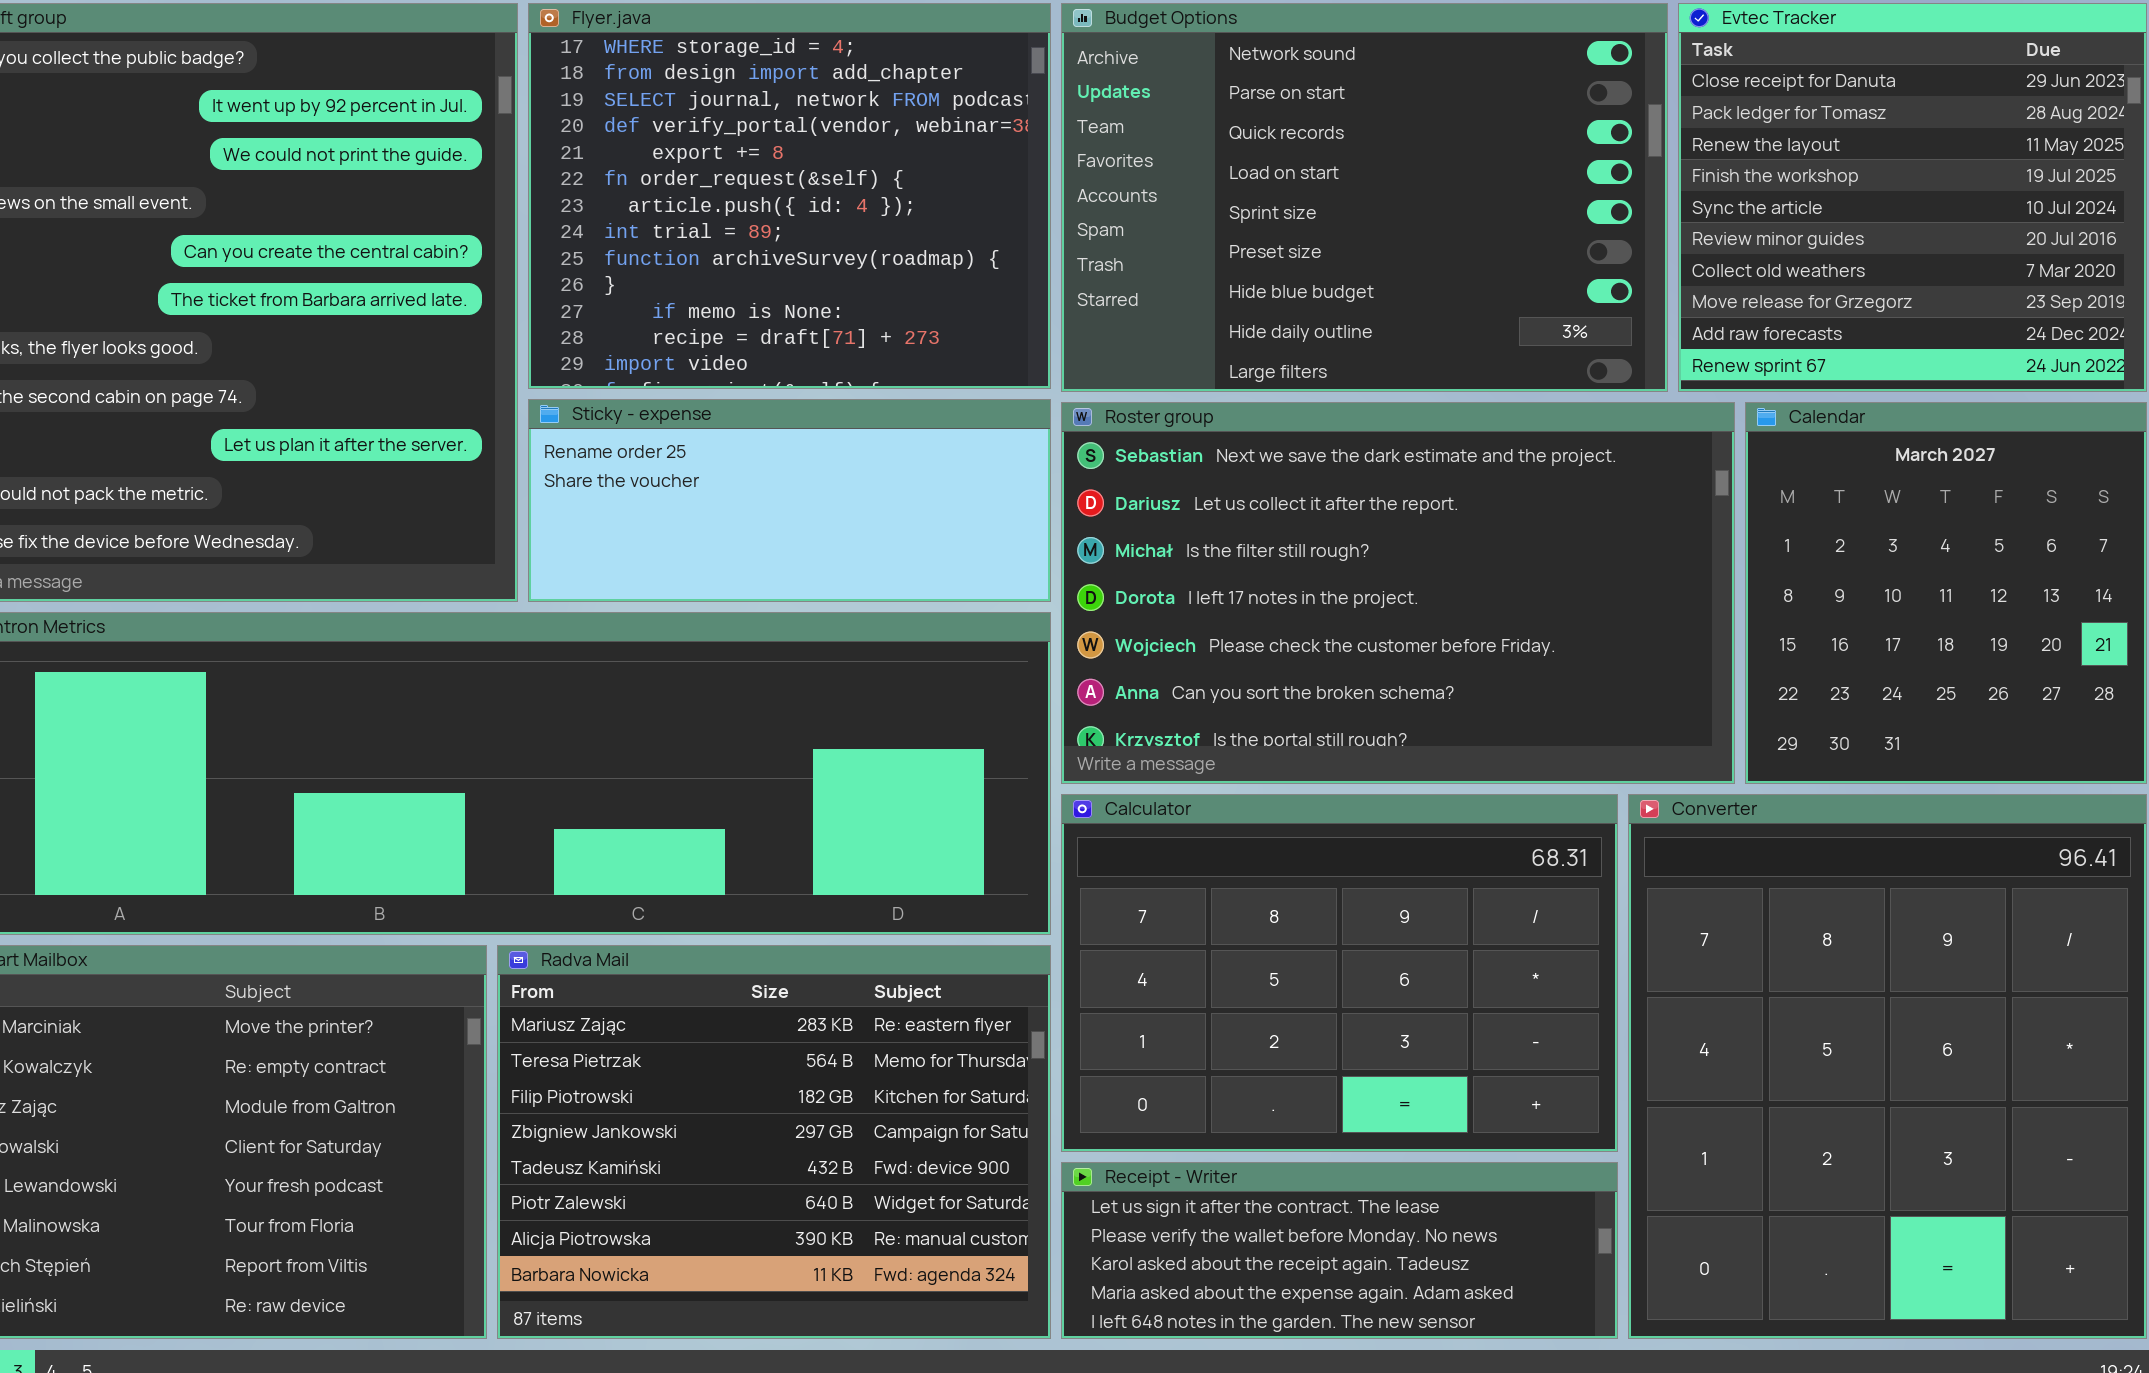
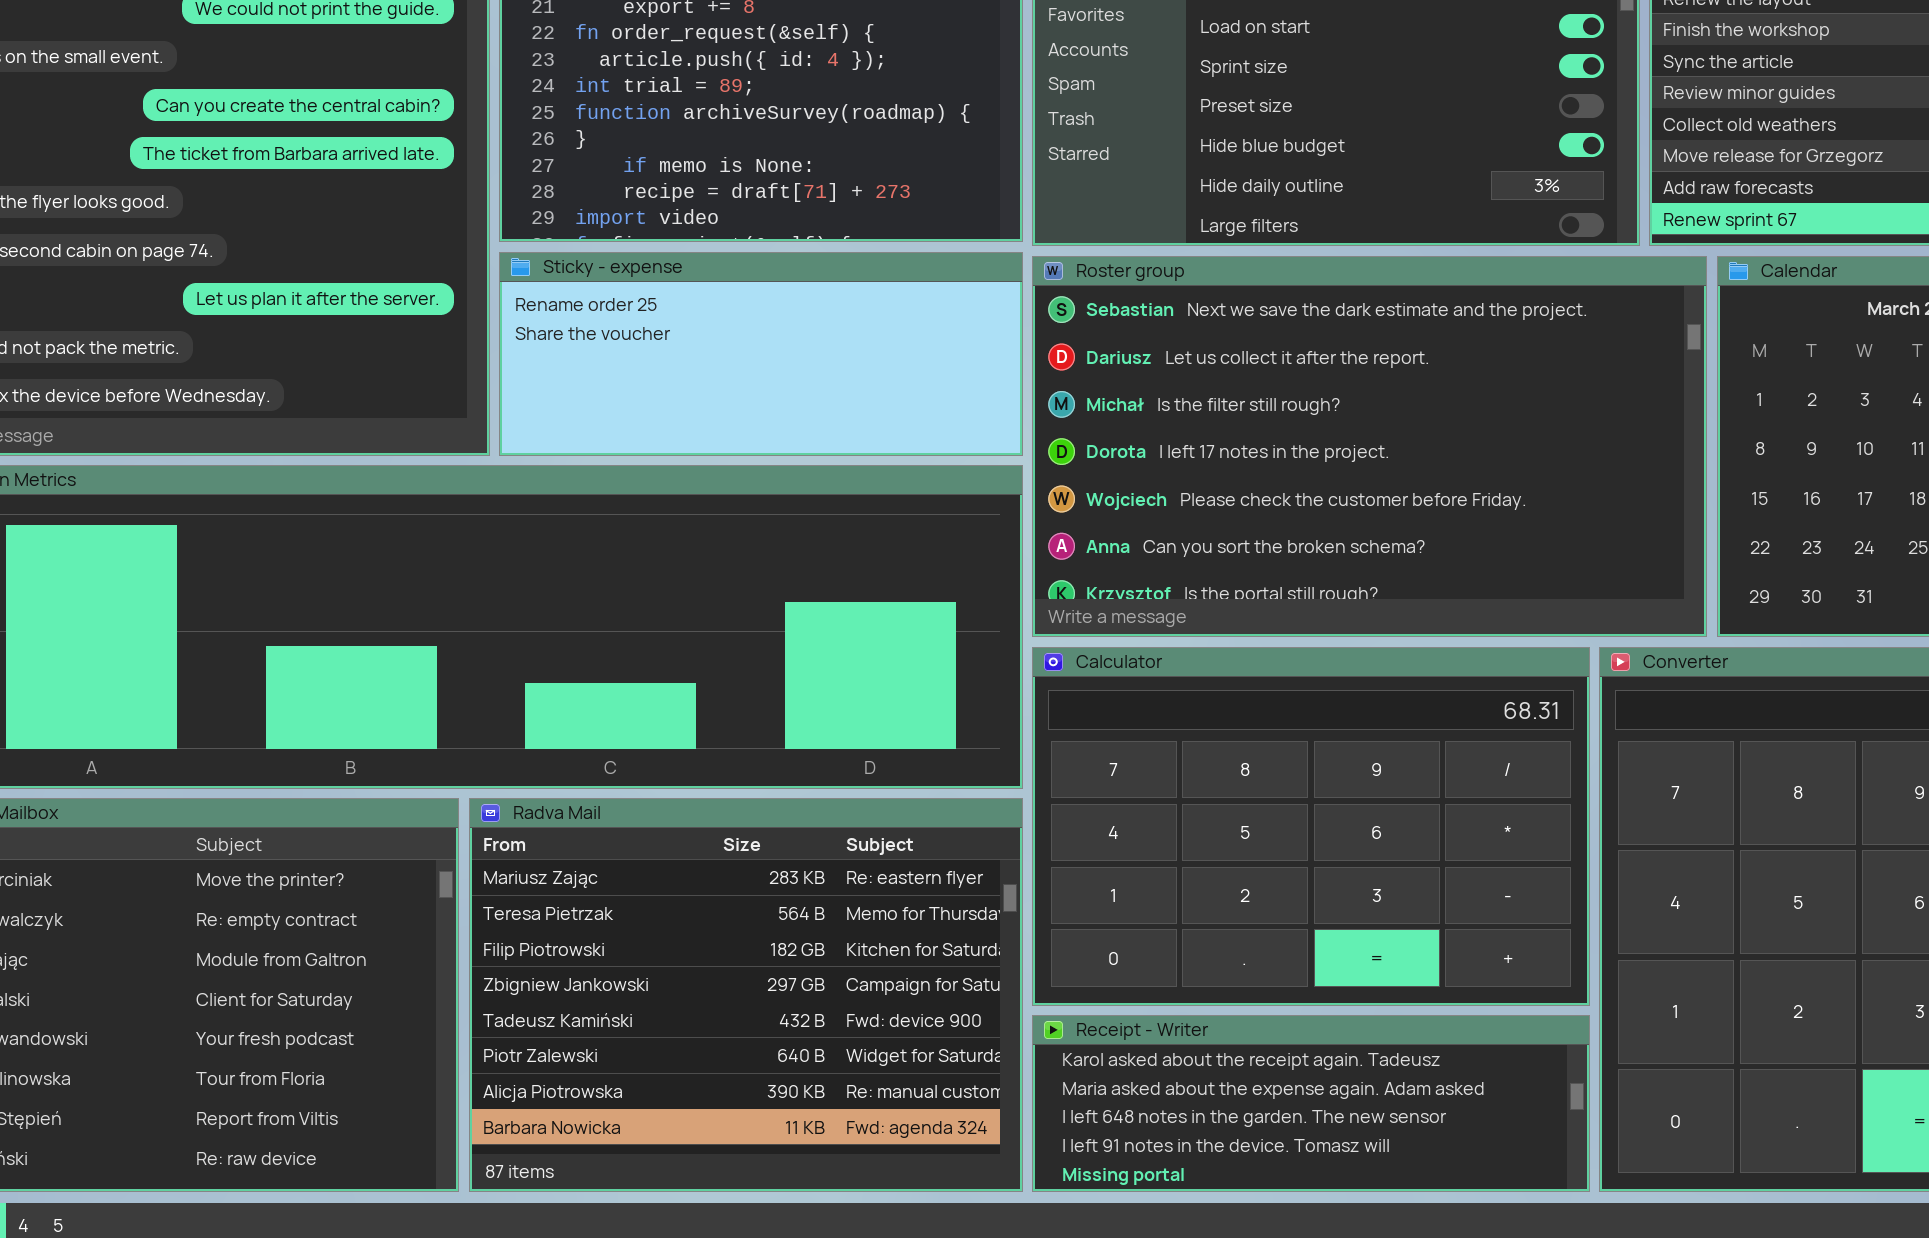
Receipt - Writer: [1061,1162,1618,1339] -> [1032,1015,1590,1192], scrolled down 2 rows

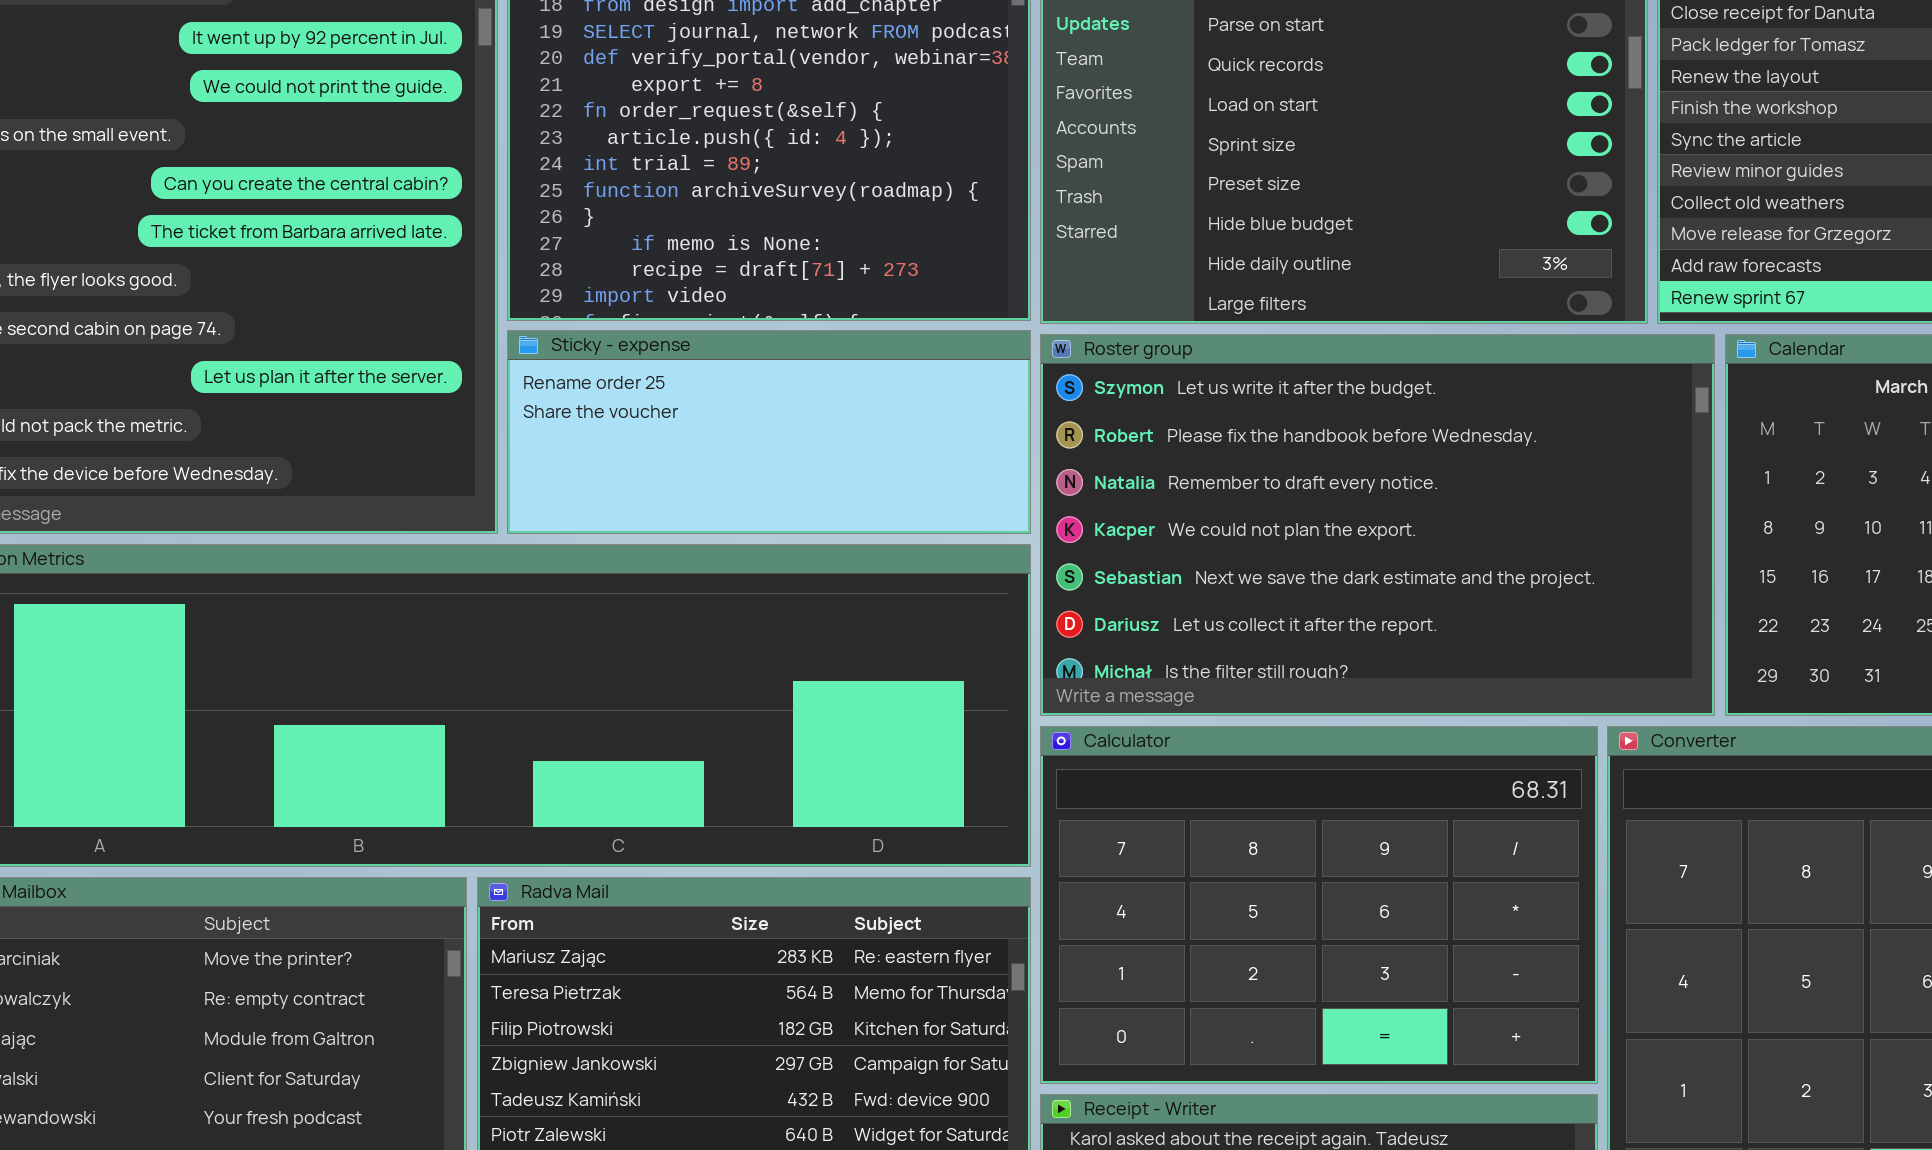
Roster group: [1032,256,1707,637] -> [1040,334,1715,716], scrolled up 4 rows

